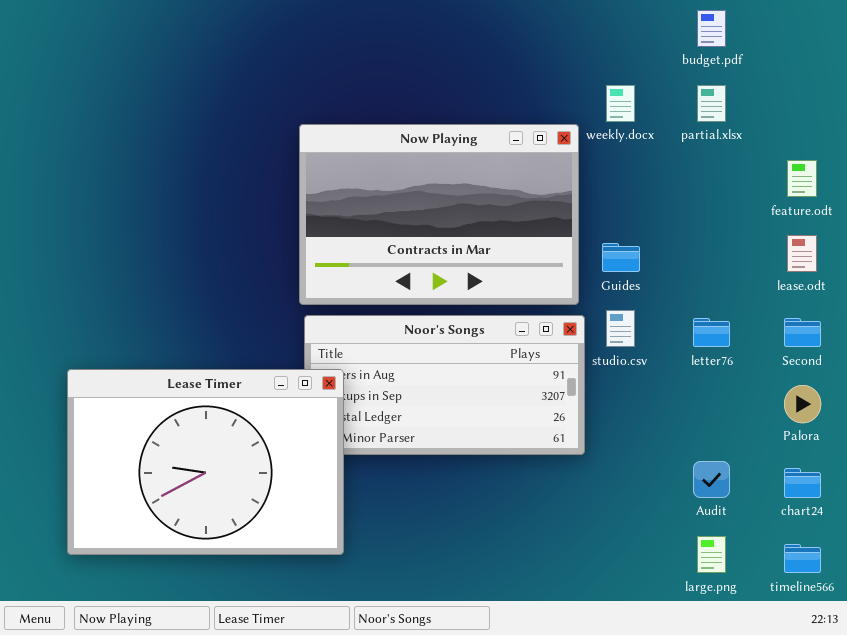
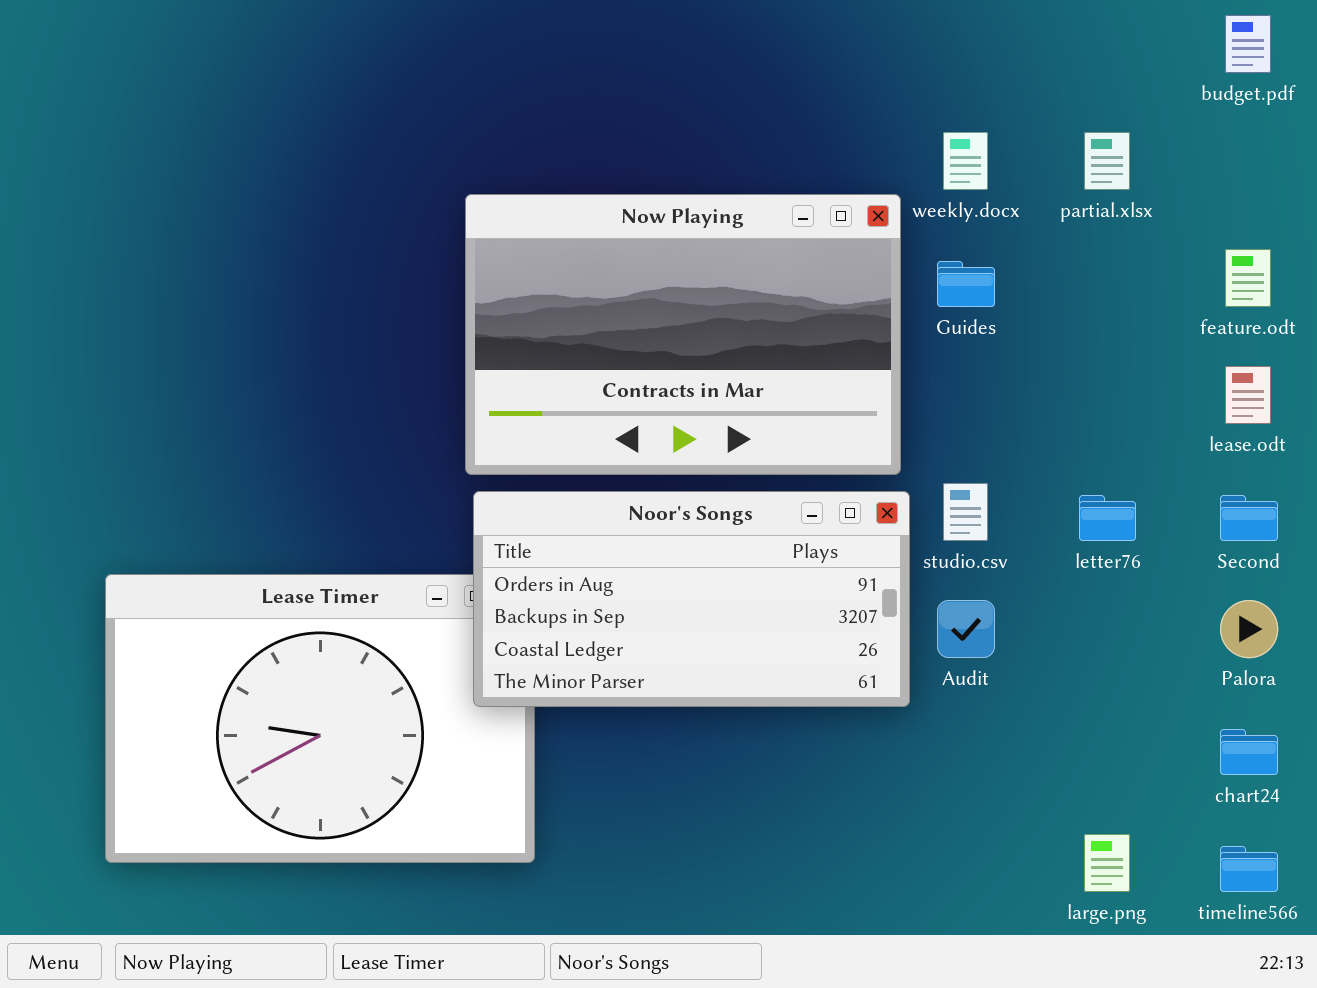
budget.pdf: [697,10,726,47] -> [1225,15,1271,73], moved
Guides: [602,243,640,272] -> [937,261,995,307], moved
Noor's Songs: [304,315,585,455] -> [473,491,910,707], raised
Audit: [693,461,730,498] -> [937,600,995,658], moved

